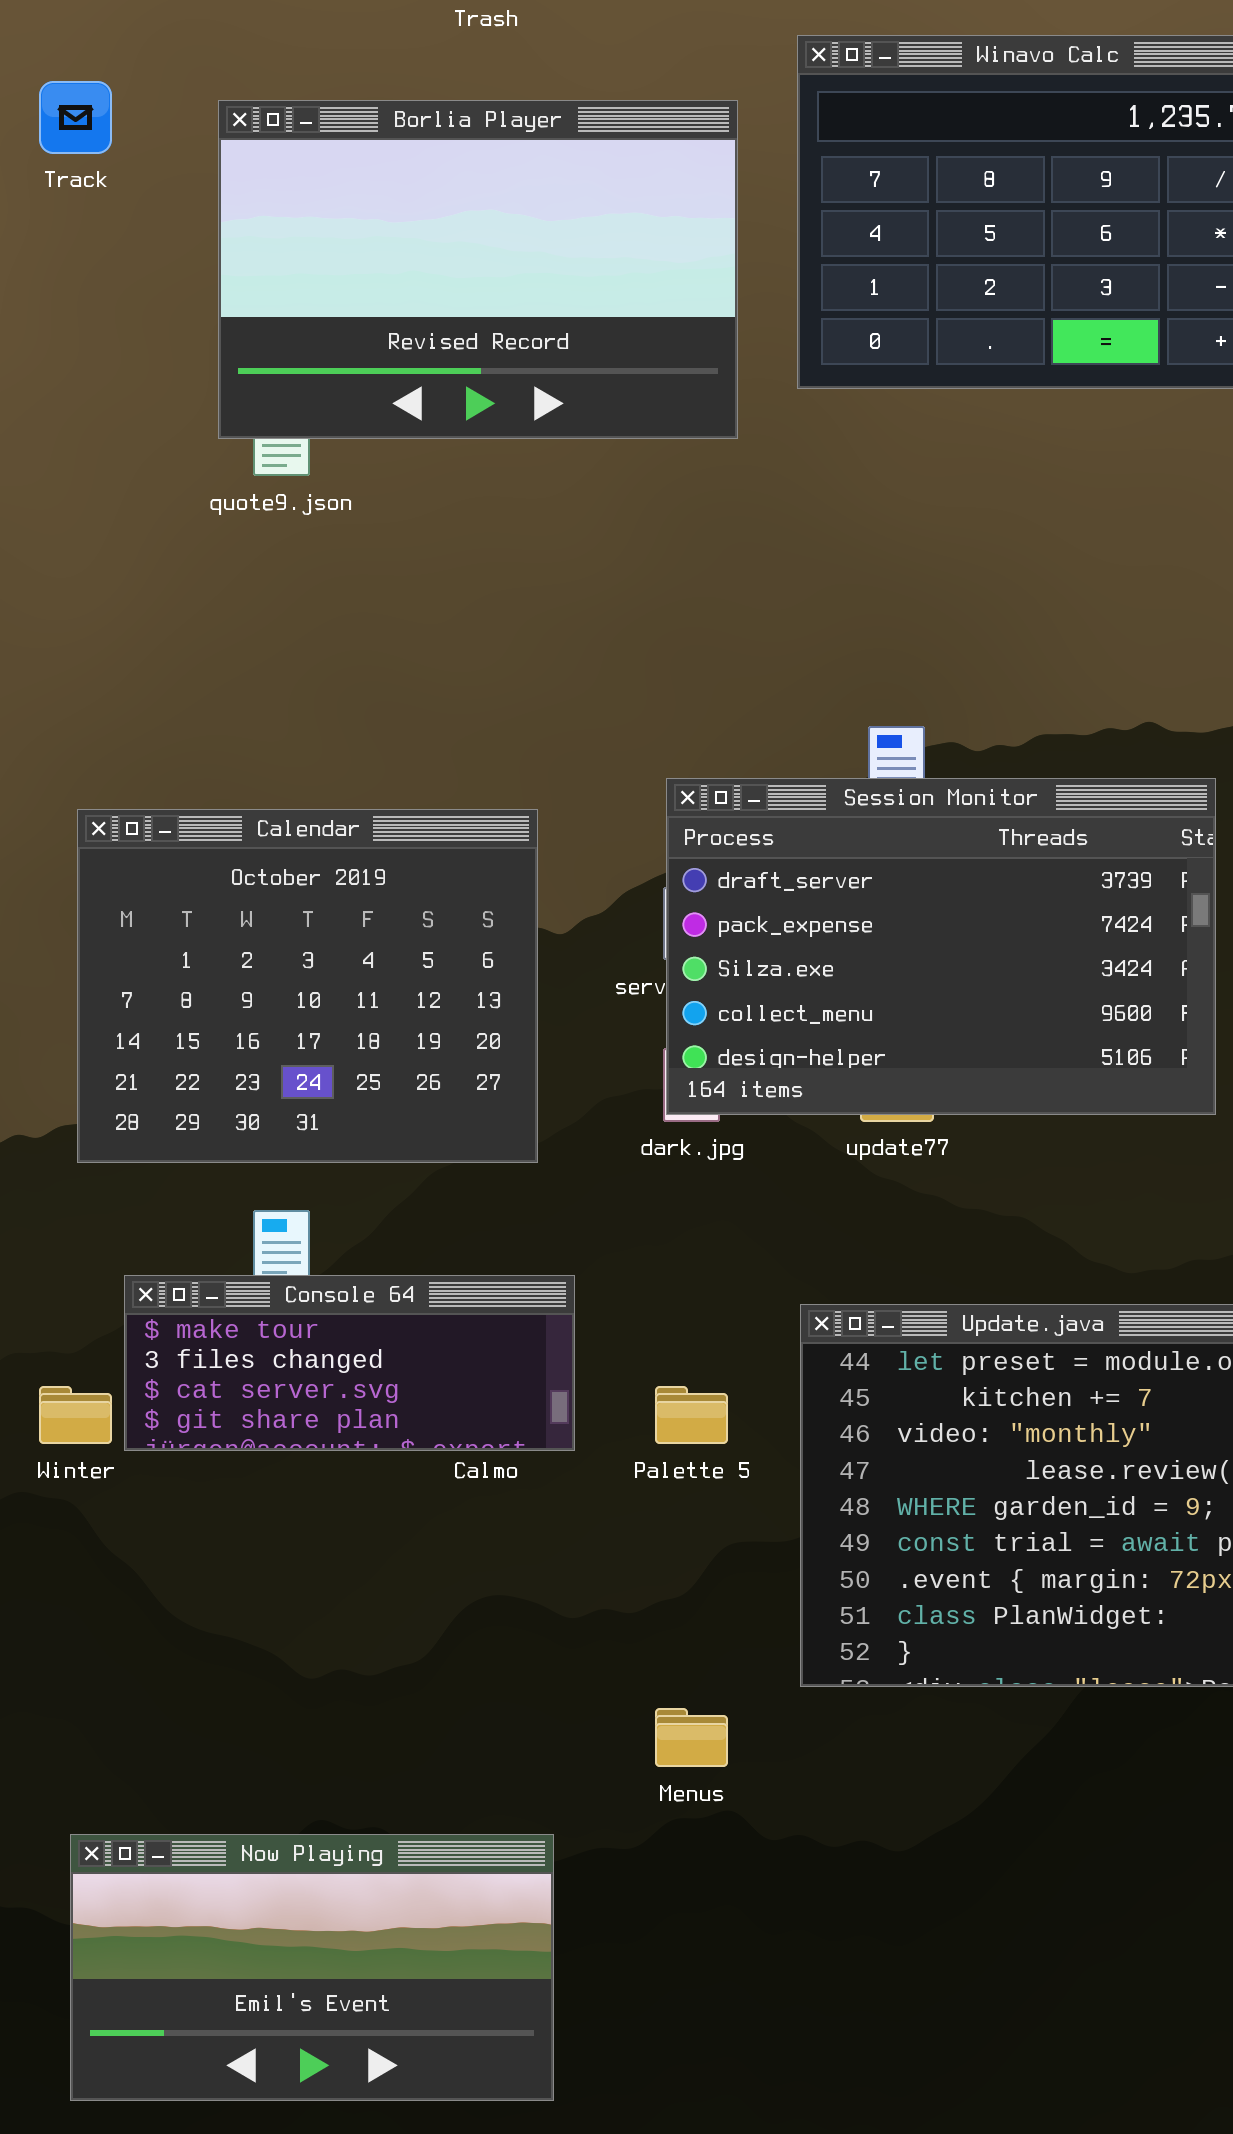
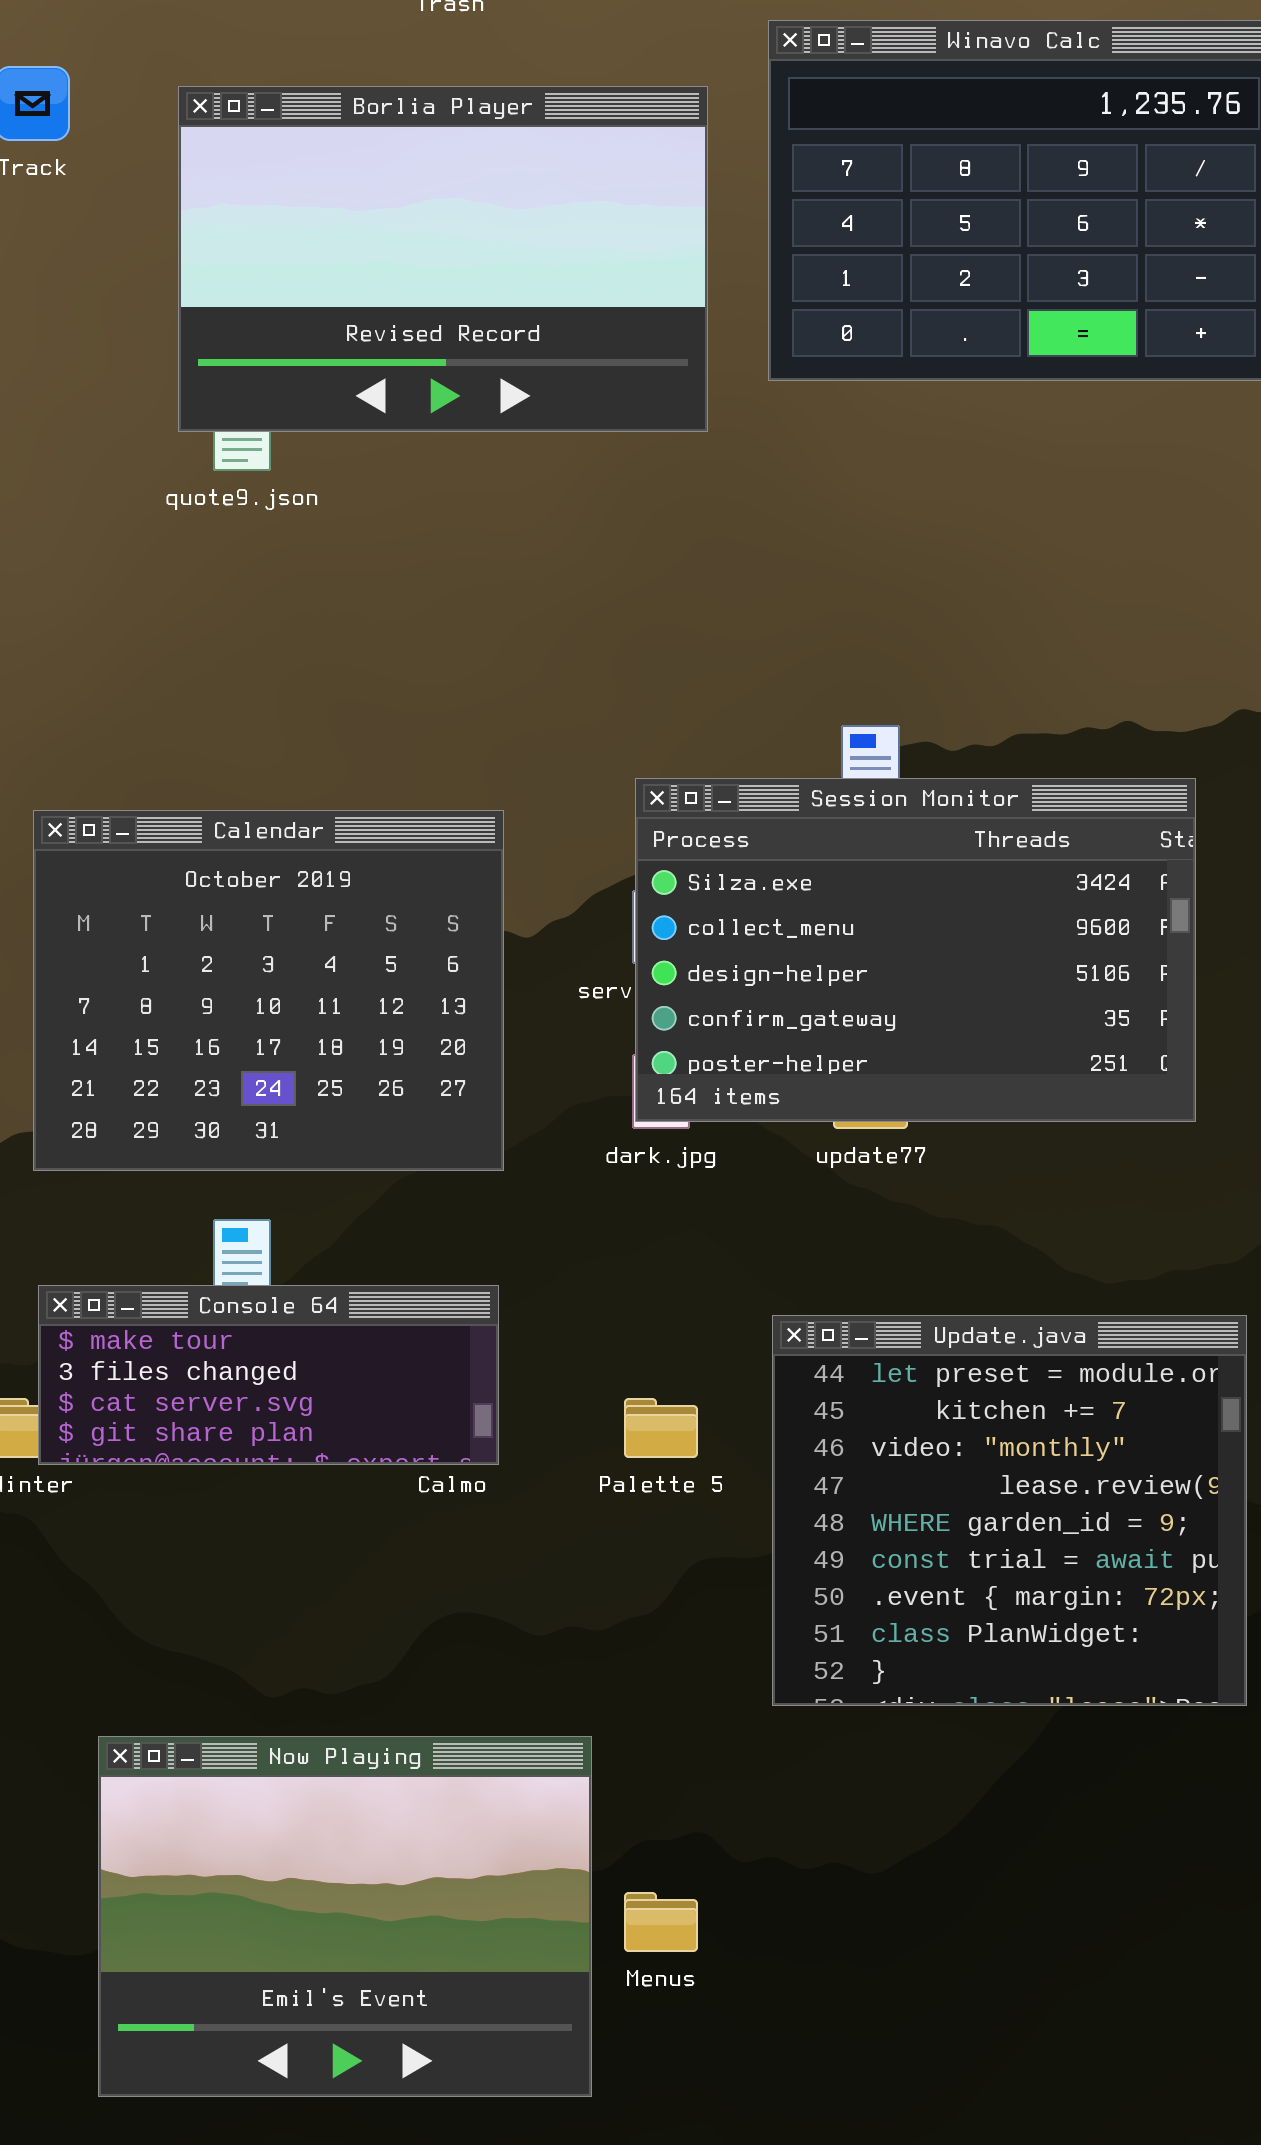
Session Monitor: [666,778,1216,1115] -> [635,778,1196,1122], scrolled down 2 rows
Console 64: [124,1275,575,1451] -> [38,1285,499,1465], moved
Menus: [655,1708,728,1767] -> [624,1892,698,1952], moved
Now Playing: [70,1834,554,2101] -> [98,1736,592,2097], moved, resized

